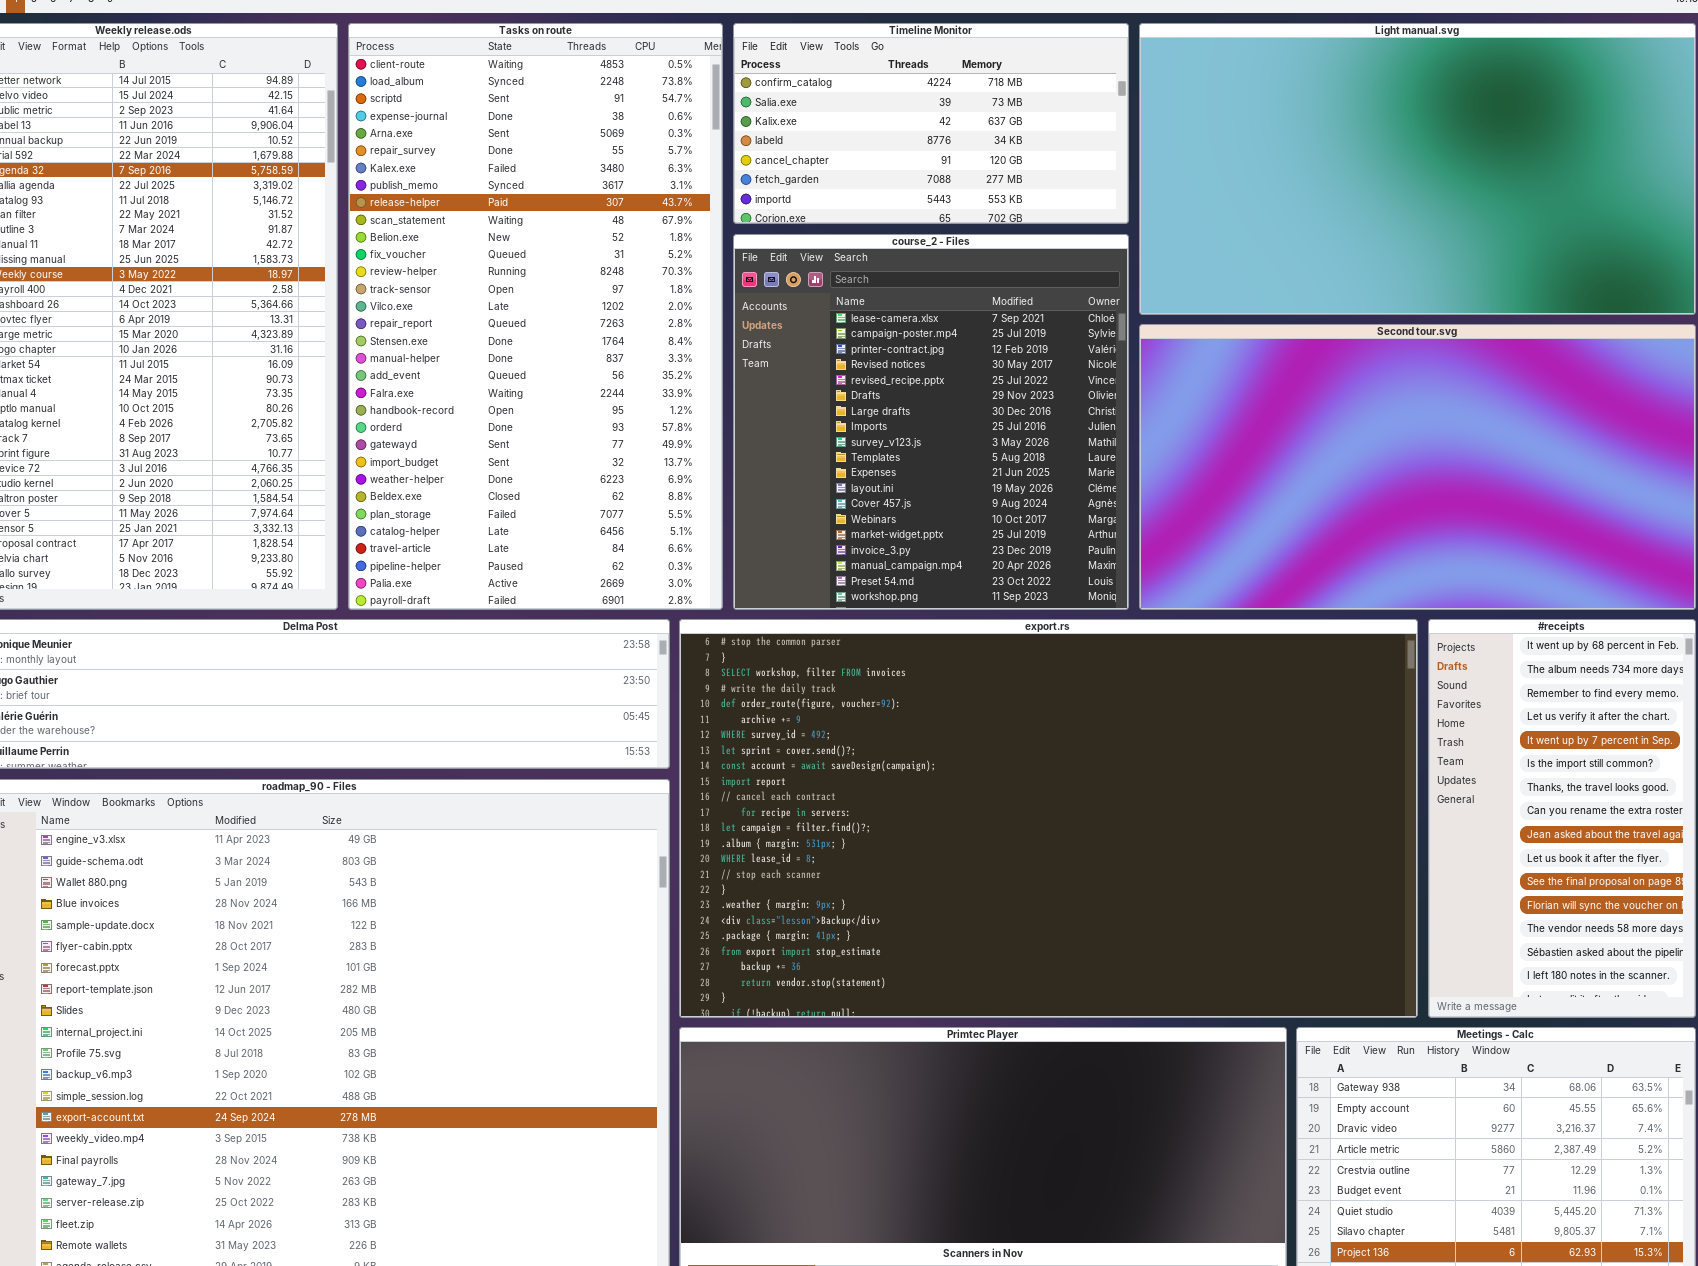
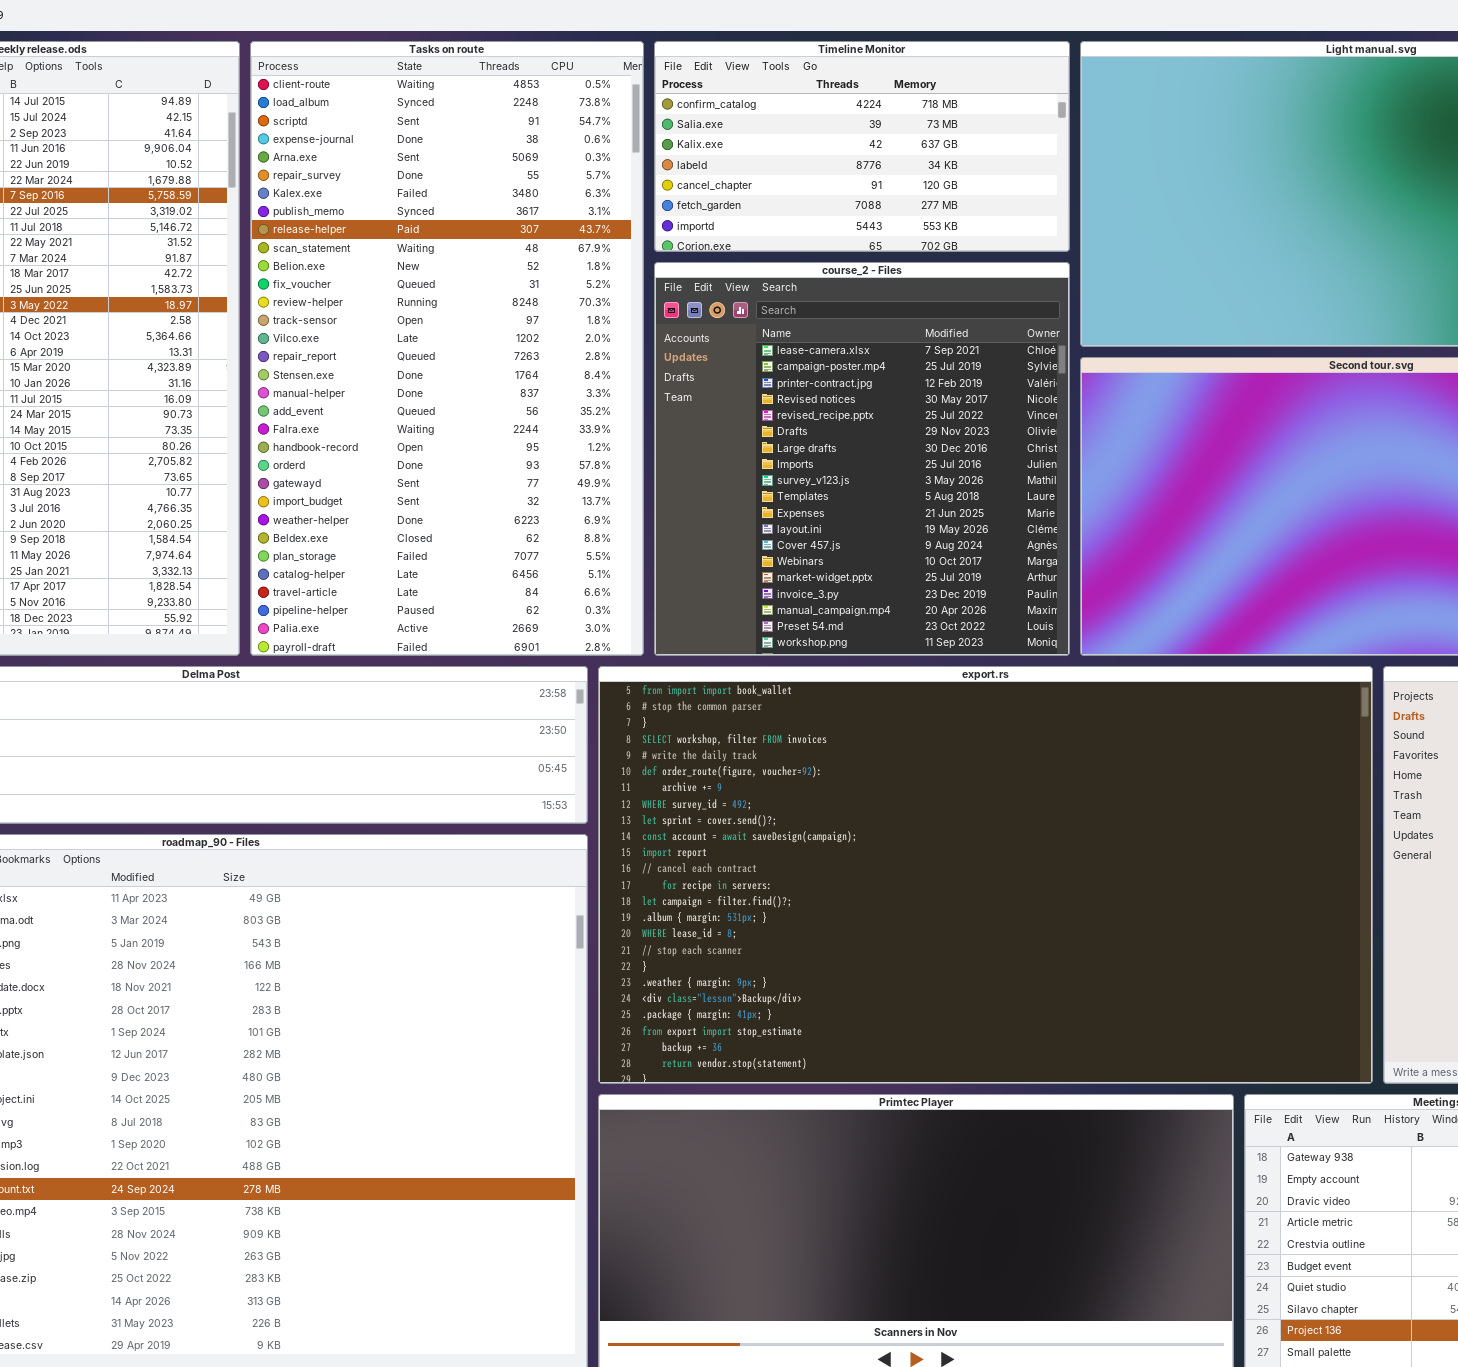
export.rs: [679,619,1418,1018] -> [598,666,1373,1084], scrolled up 1 row

